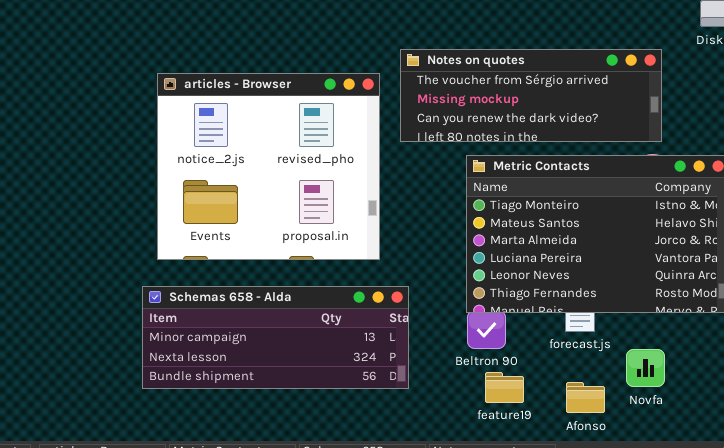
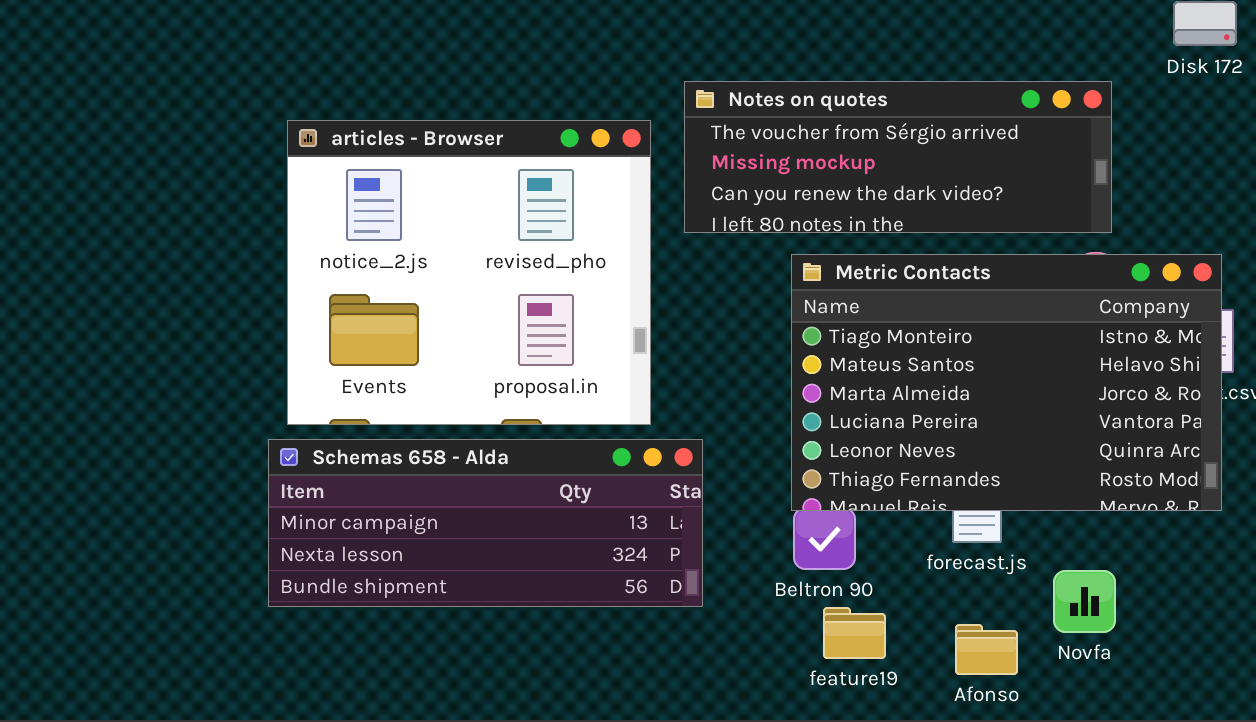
Schemas 658 - Alda: [142,286,409,389] -> [268,439,703,607], moved

